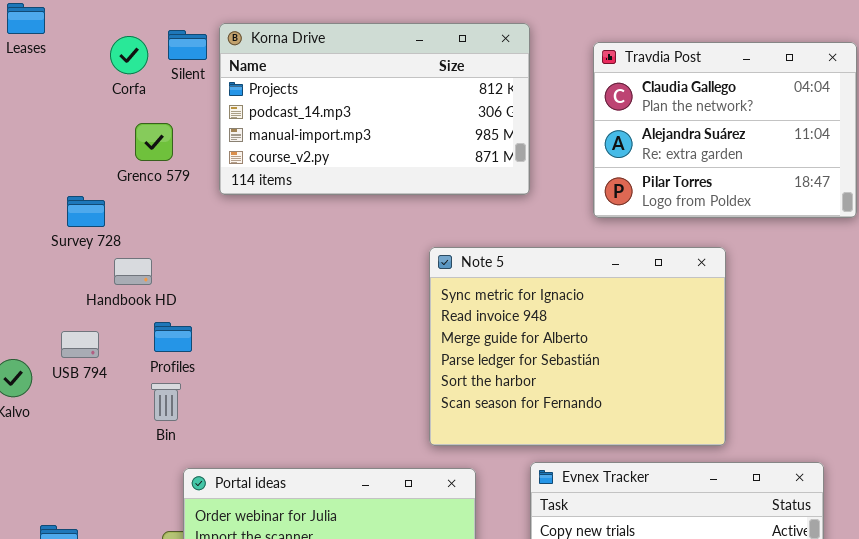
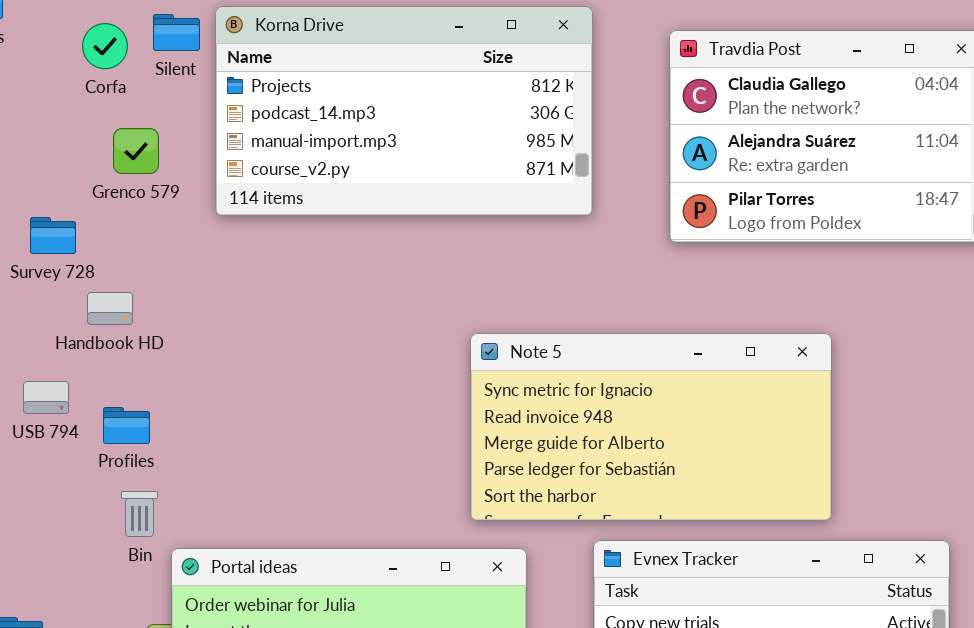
Note 5: [429,247,726,446] -> [470,333,832,521], resized
Profiles: [154,322,192,352] -> [103,407,150,444], moved
Bin: [151,383,181,421] -> [121,491,158,537], moved

